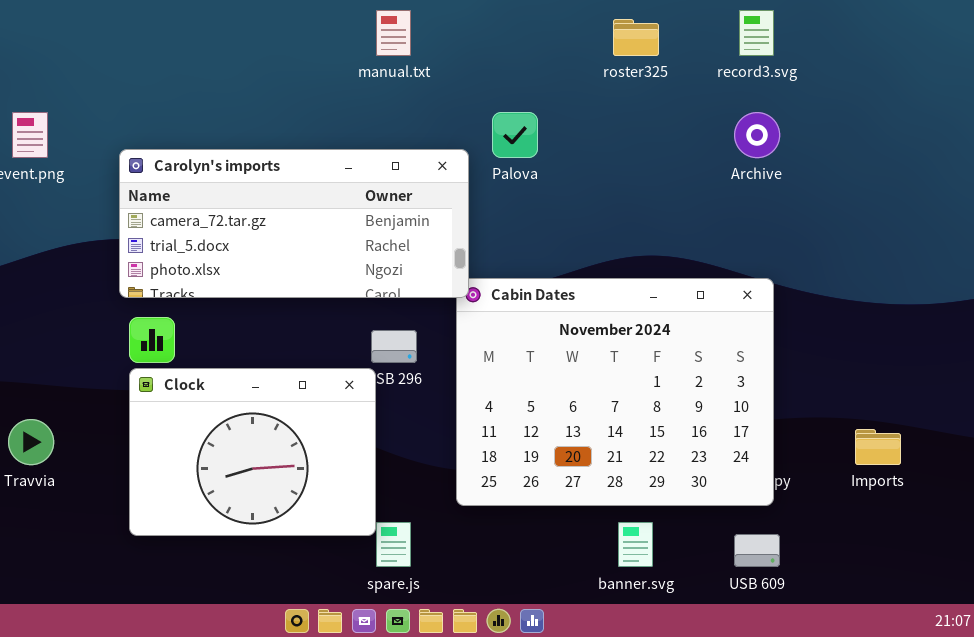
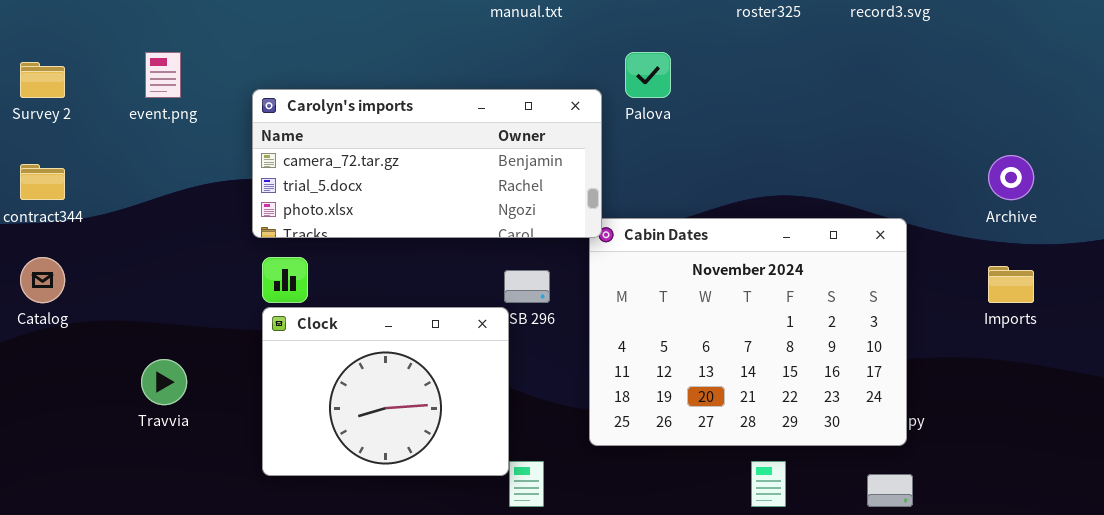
Archive: [734,112,780,158] -> [988,155,1034,200], moved
Imports: [855,429,901,465] -> [988,266,1034,303], moved

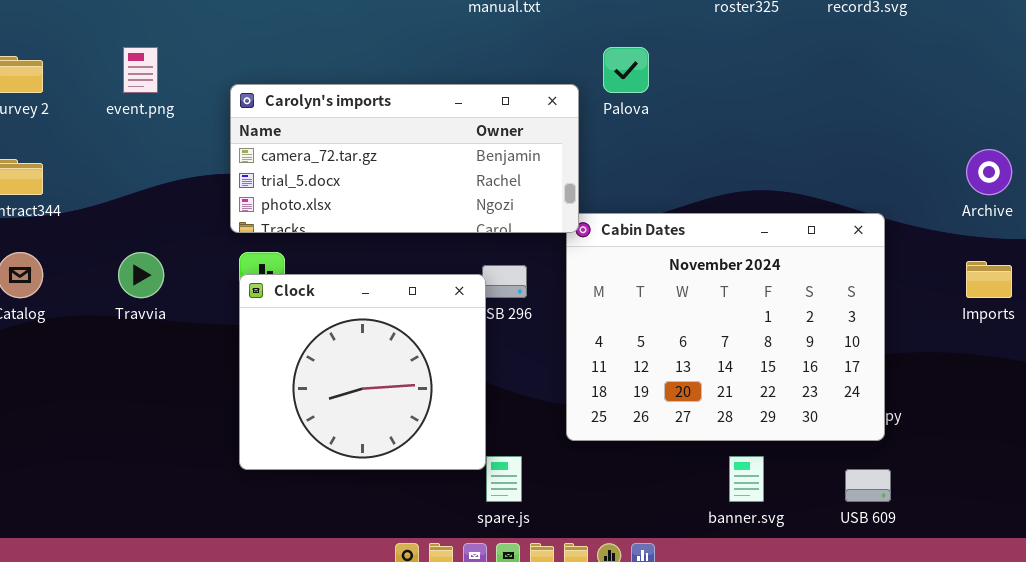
Clock: [262,307,509,476] -> [239,274,486,470], resized
Travvia: [141,359,187,405] -> [118,252,164,298], moved

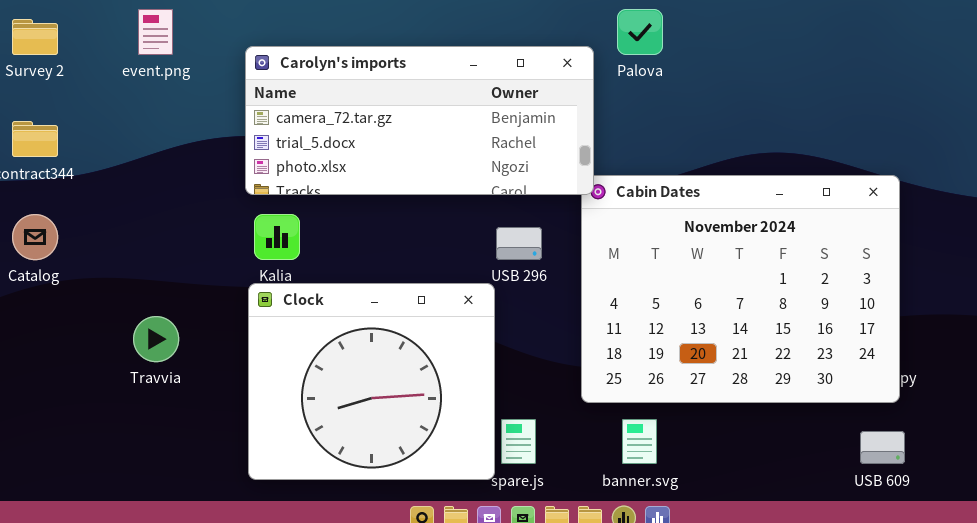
Travvia: [118,252,164,298] -> [133,316,179,362], moved
Clock: [239,274,486,470] -> [248,283,495,480], moved
banner.svg: [729,456,764,502] -> [622,419,657,464], moved

